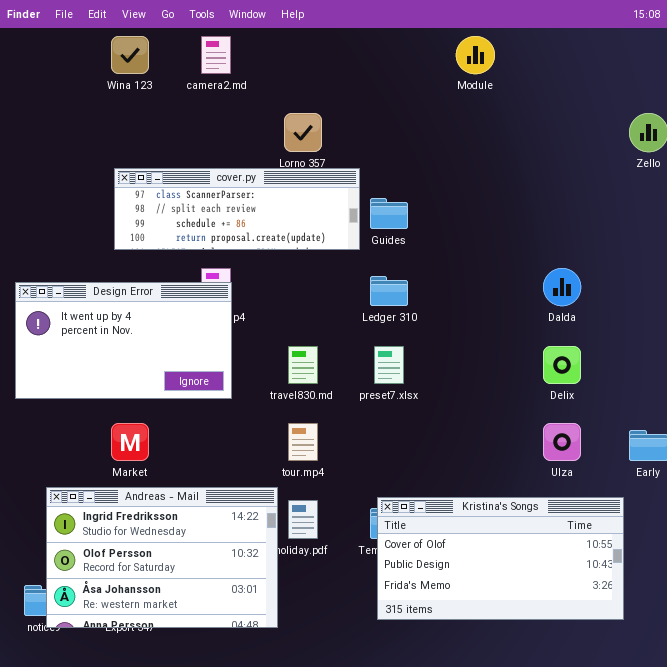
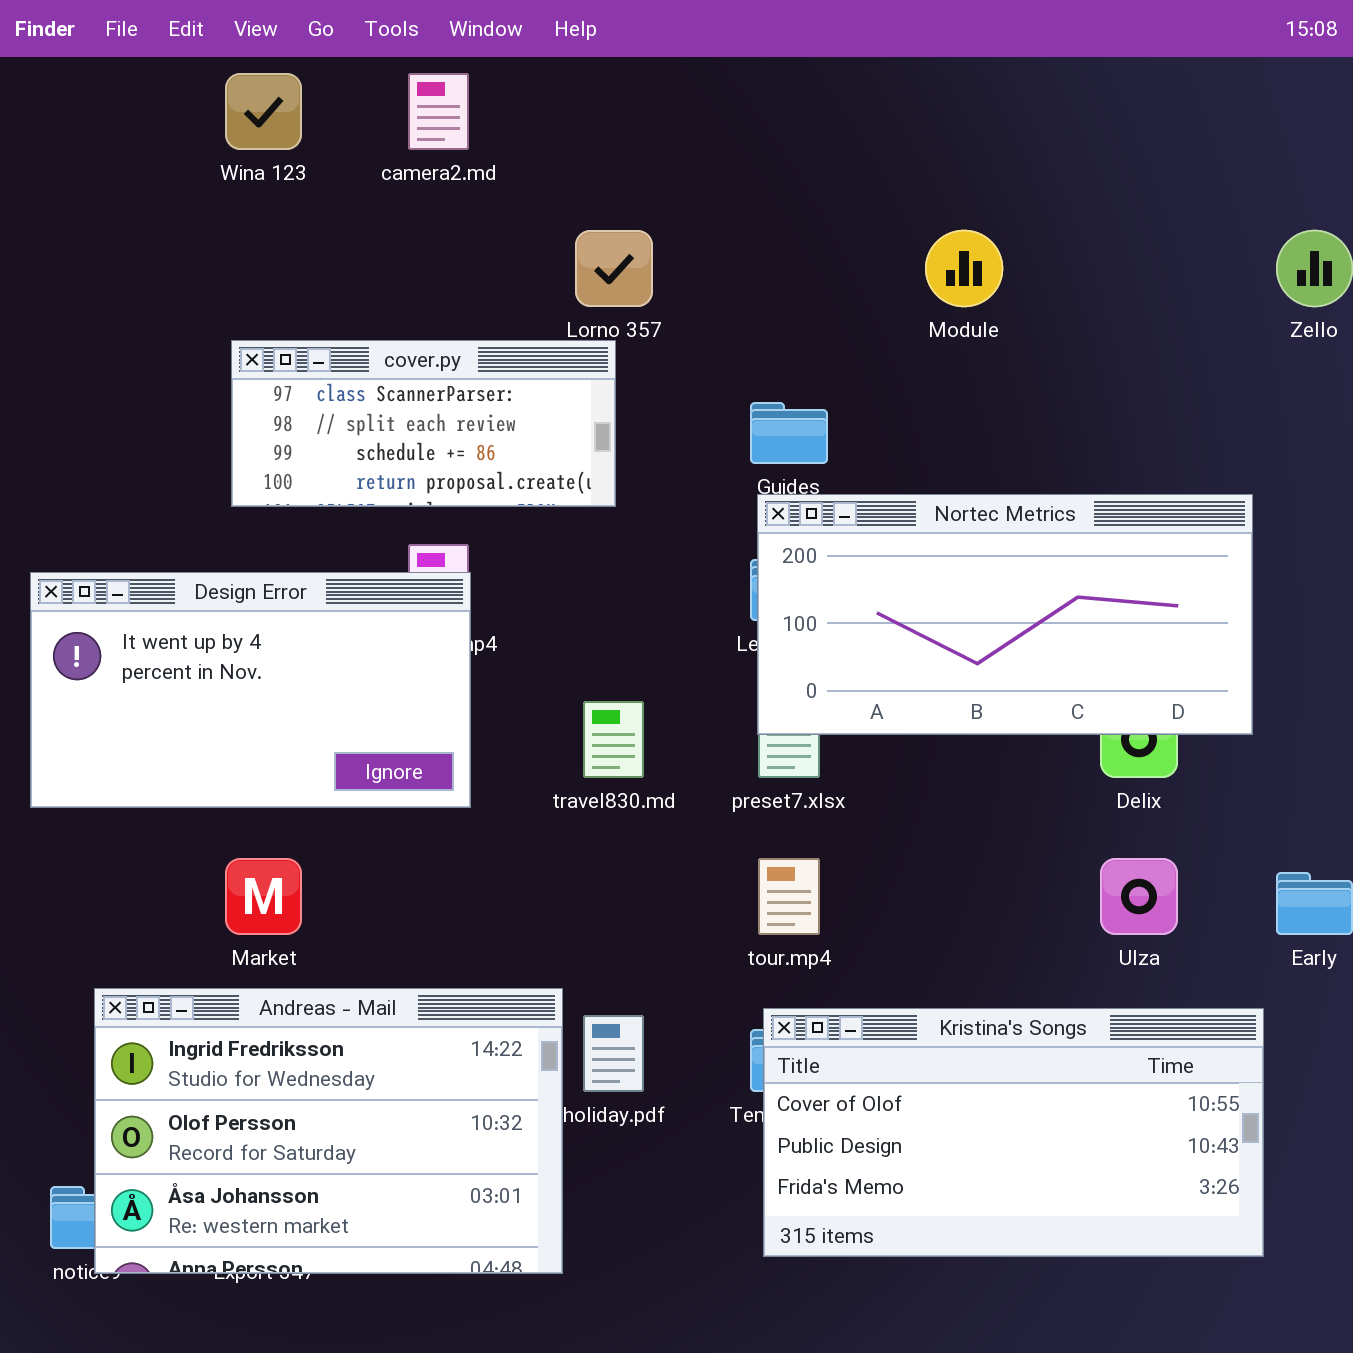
Module: [456,36,495,74] -> [925,230,1003,307], moved
cover.py: [114,168,360,250] -> [231,340,616,507], resized
Nortec Metrics: none -> [757,494,1253,735], opened
tour.mp4: [288,423,318,461] -> [758,858,820,935], moved

